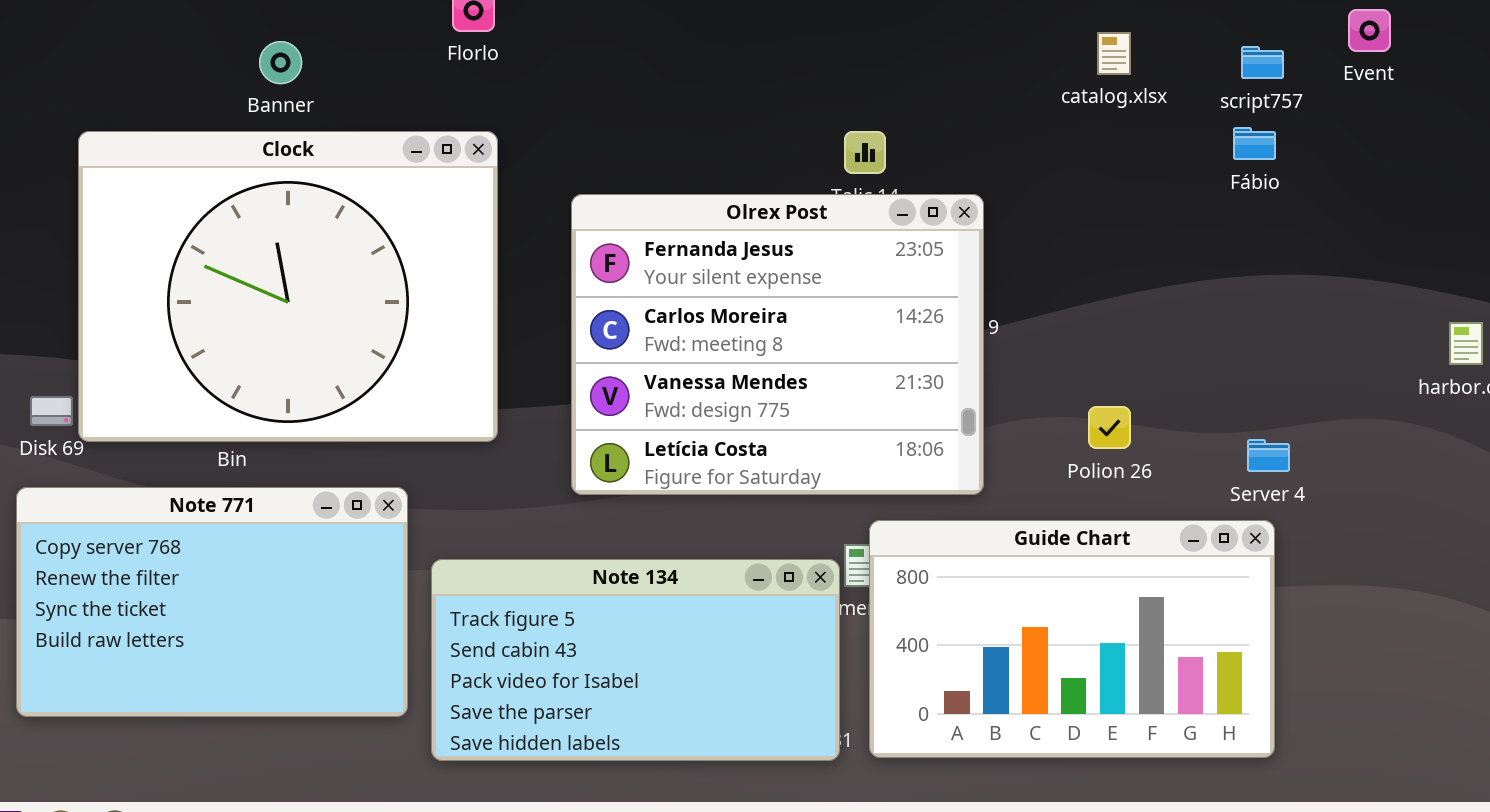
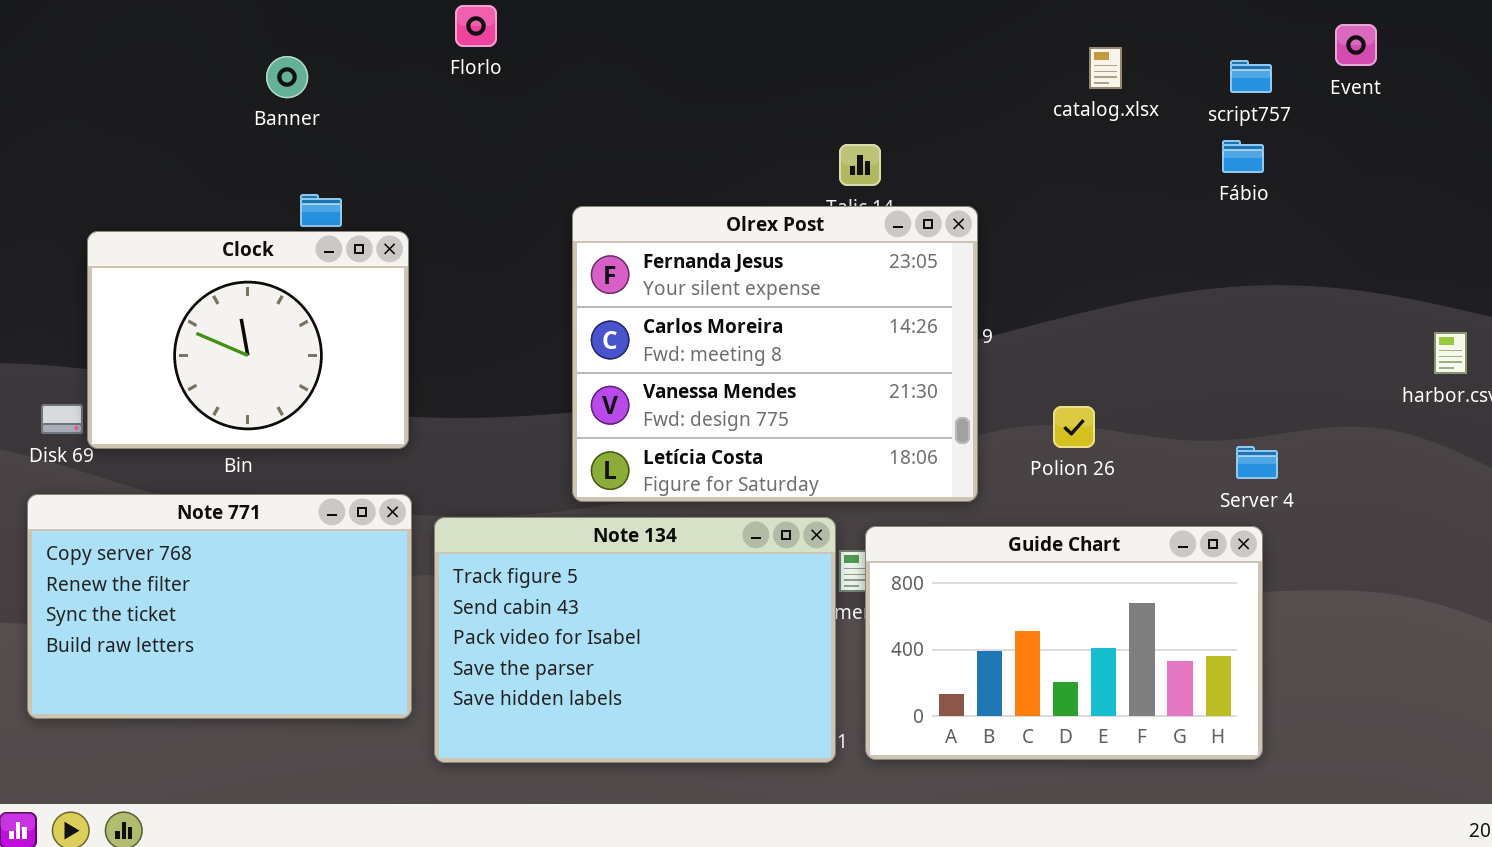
Clock: [78,131,498,442] -> [87,231,409,449], resized
Polion 26: [1088,406,1131,449] -> [1053,406,1095,448], moved
Note 134: [431,559,840,761] -> [434,517,836,763], resized

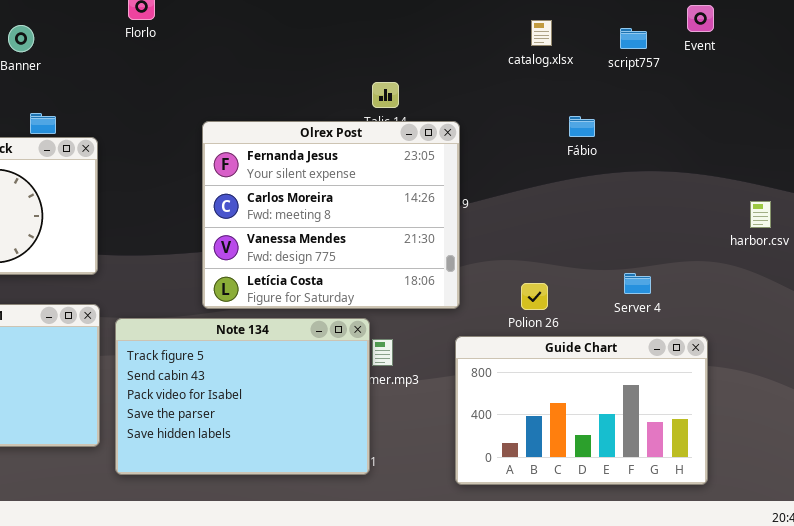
Fábio: [1222,140,1264,173] -> [569,116,595,137], moved
Polion 26: [1053,406,1095,448] -> [521,283,548,310], moved
Guide Chart: [865,526,1263,760] -> [455,336,708,485], moved

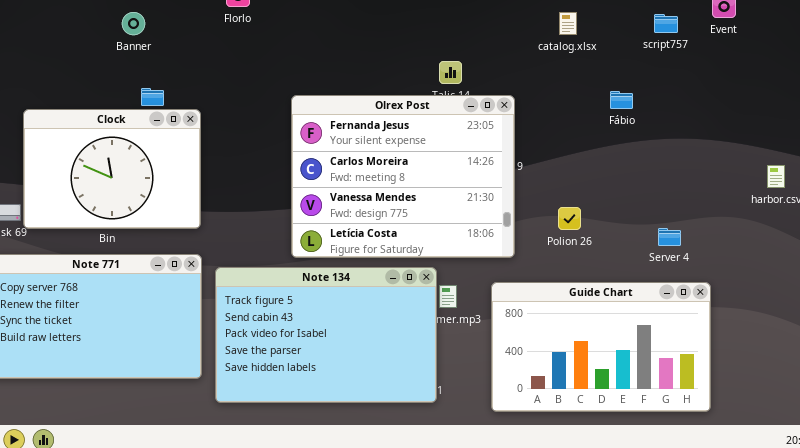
catalog.xlsx: [531,20,552,46] -> [559,12,577,35], moved
Polion 26: [521,283,548,310] -> [558,207,581,230], moved
Guide Chart: [455,336,708,485] -> [491,282,711,412], moved

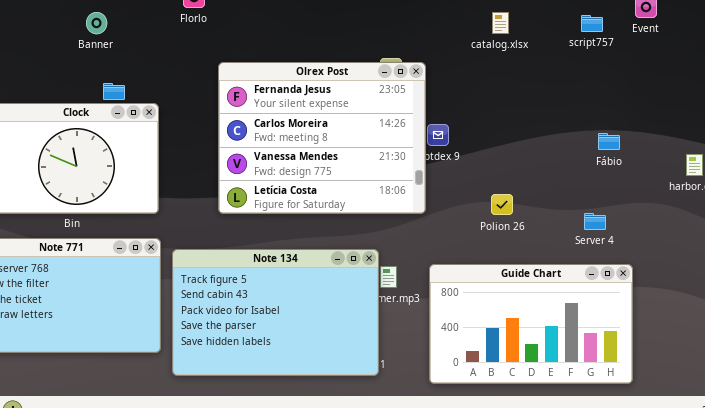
Fábio: [610,91,633,109] -> [598,133,620,150], moved
Olrex Post: [291,95,515,258] -> [218,62,426,214], moved

